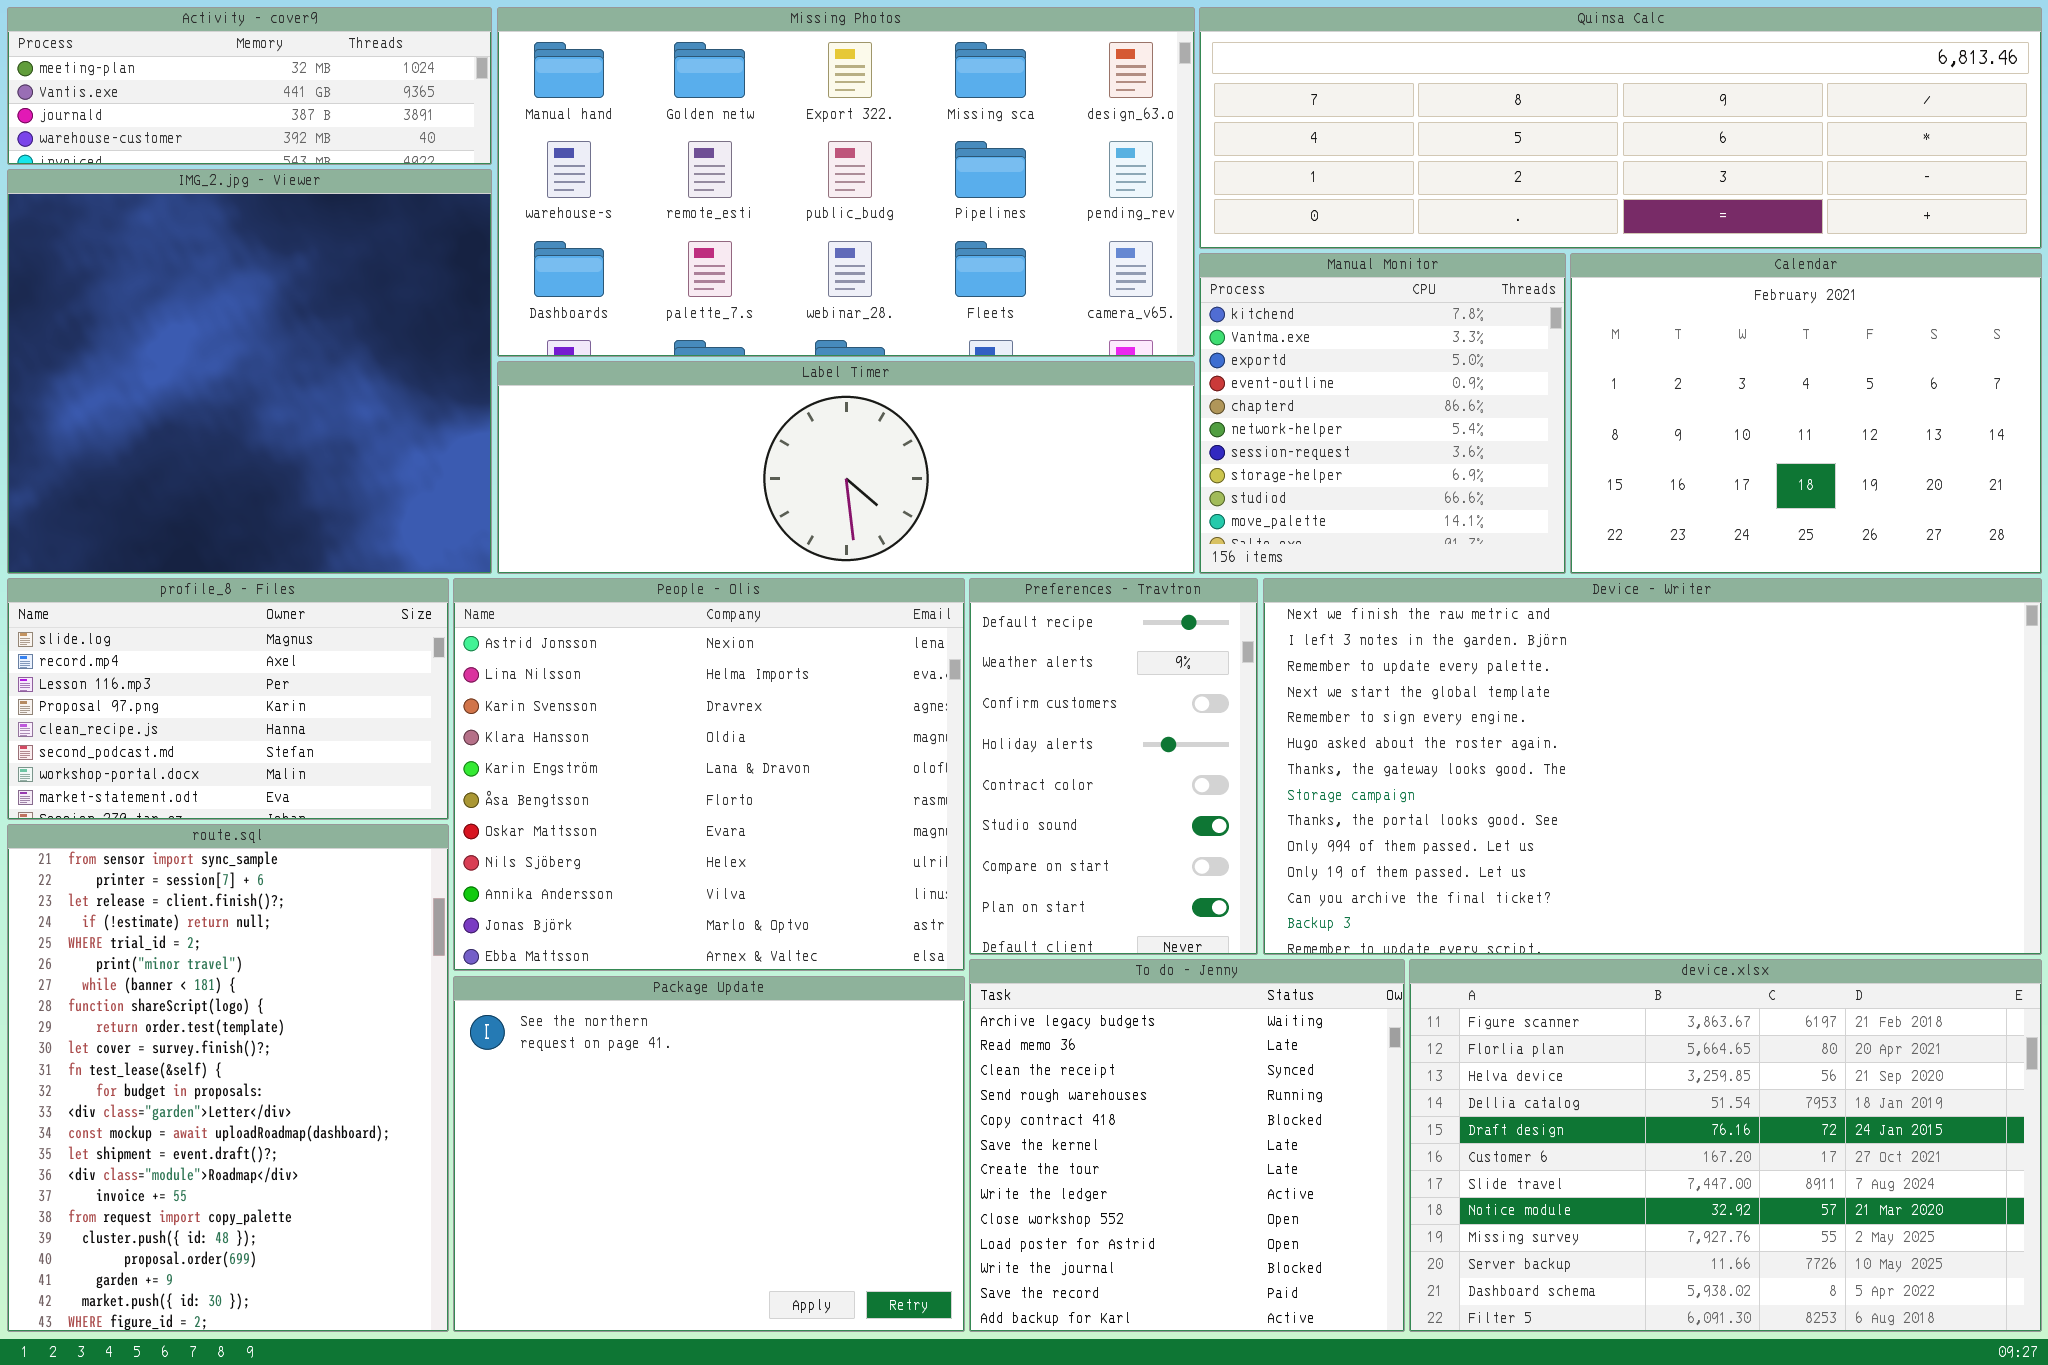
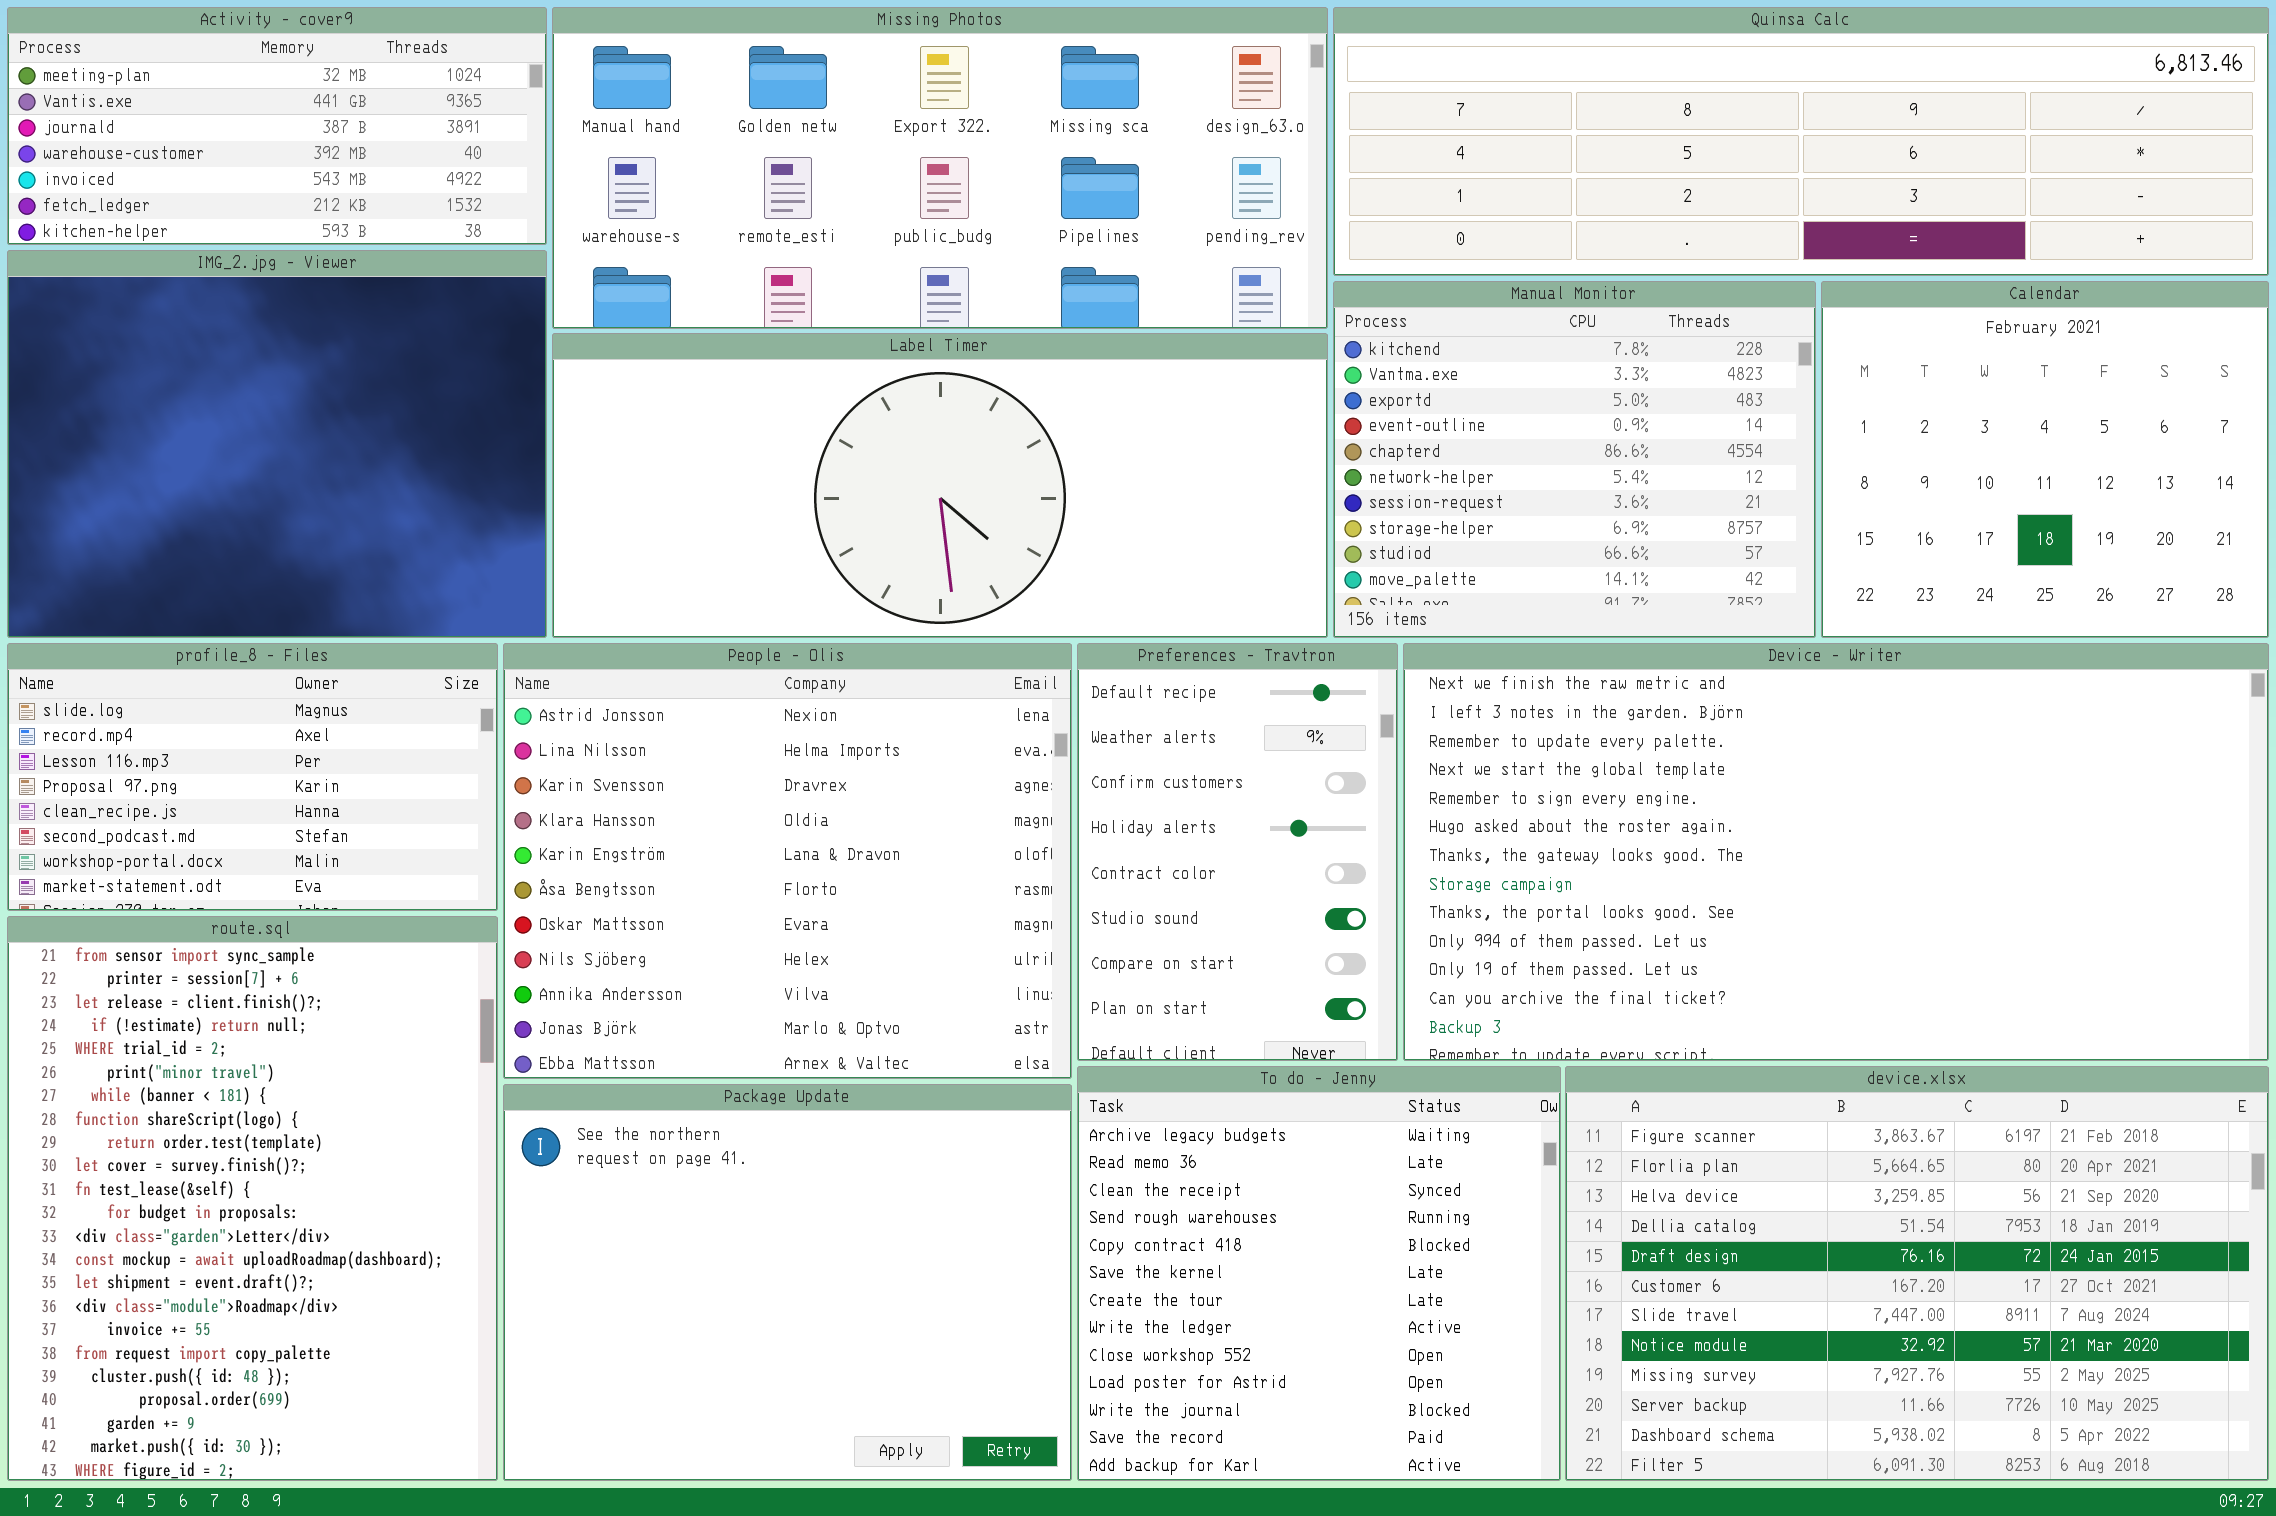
Activity - cover9: [7,7,492,165] -> [7,7,547,245], resized
Missing Photos: [497,7,1195,357] -> [552,7,1328,329], resized
IMG_2.jpg - Viewer: [7,169,492,574] -> [7,250,547,638], resized
Manual Monitor: [1199,253,1566,574] -> [1333,281,1816,638], resized
Calendar: [1570,253,2042,574] -> [1821,281,2269,638], resized
Label Timer: [497,361,1195,574] -> [552,333,1328,638], resized

